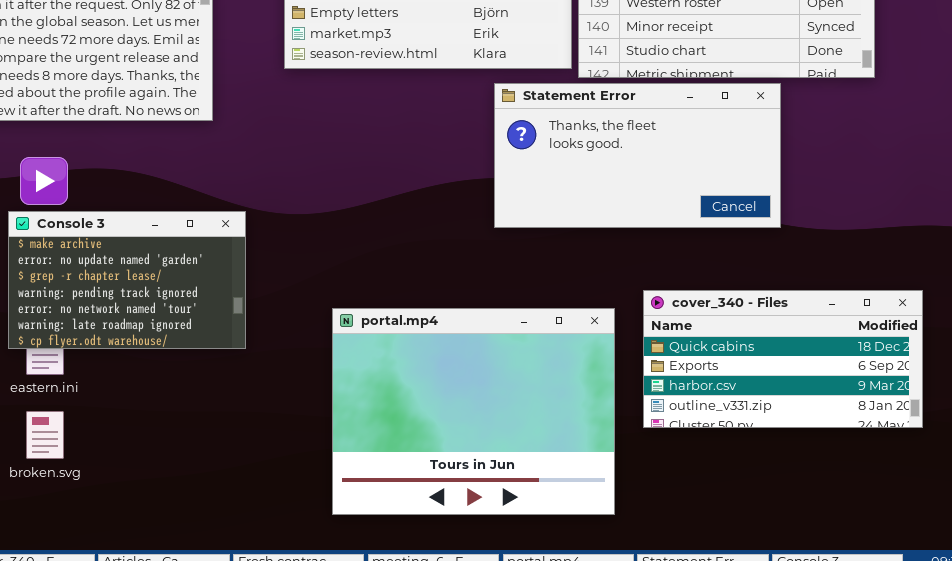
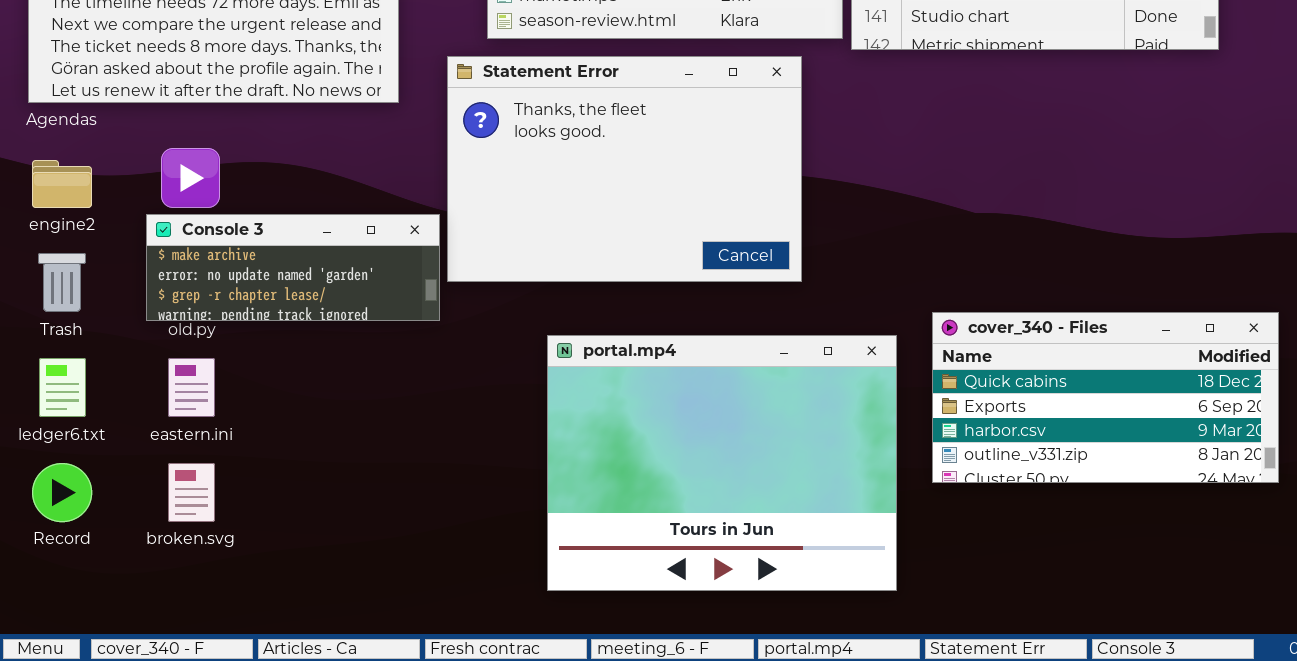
Statement Error: [494,83,781,228] -> [447,56,802,282], moved, resized
Console 3: [8,211,246,349] -> [146,214,440,321], resized

